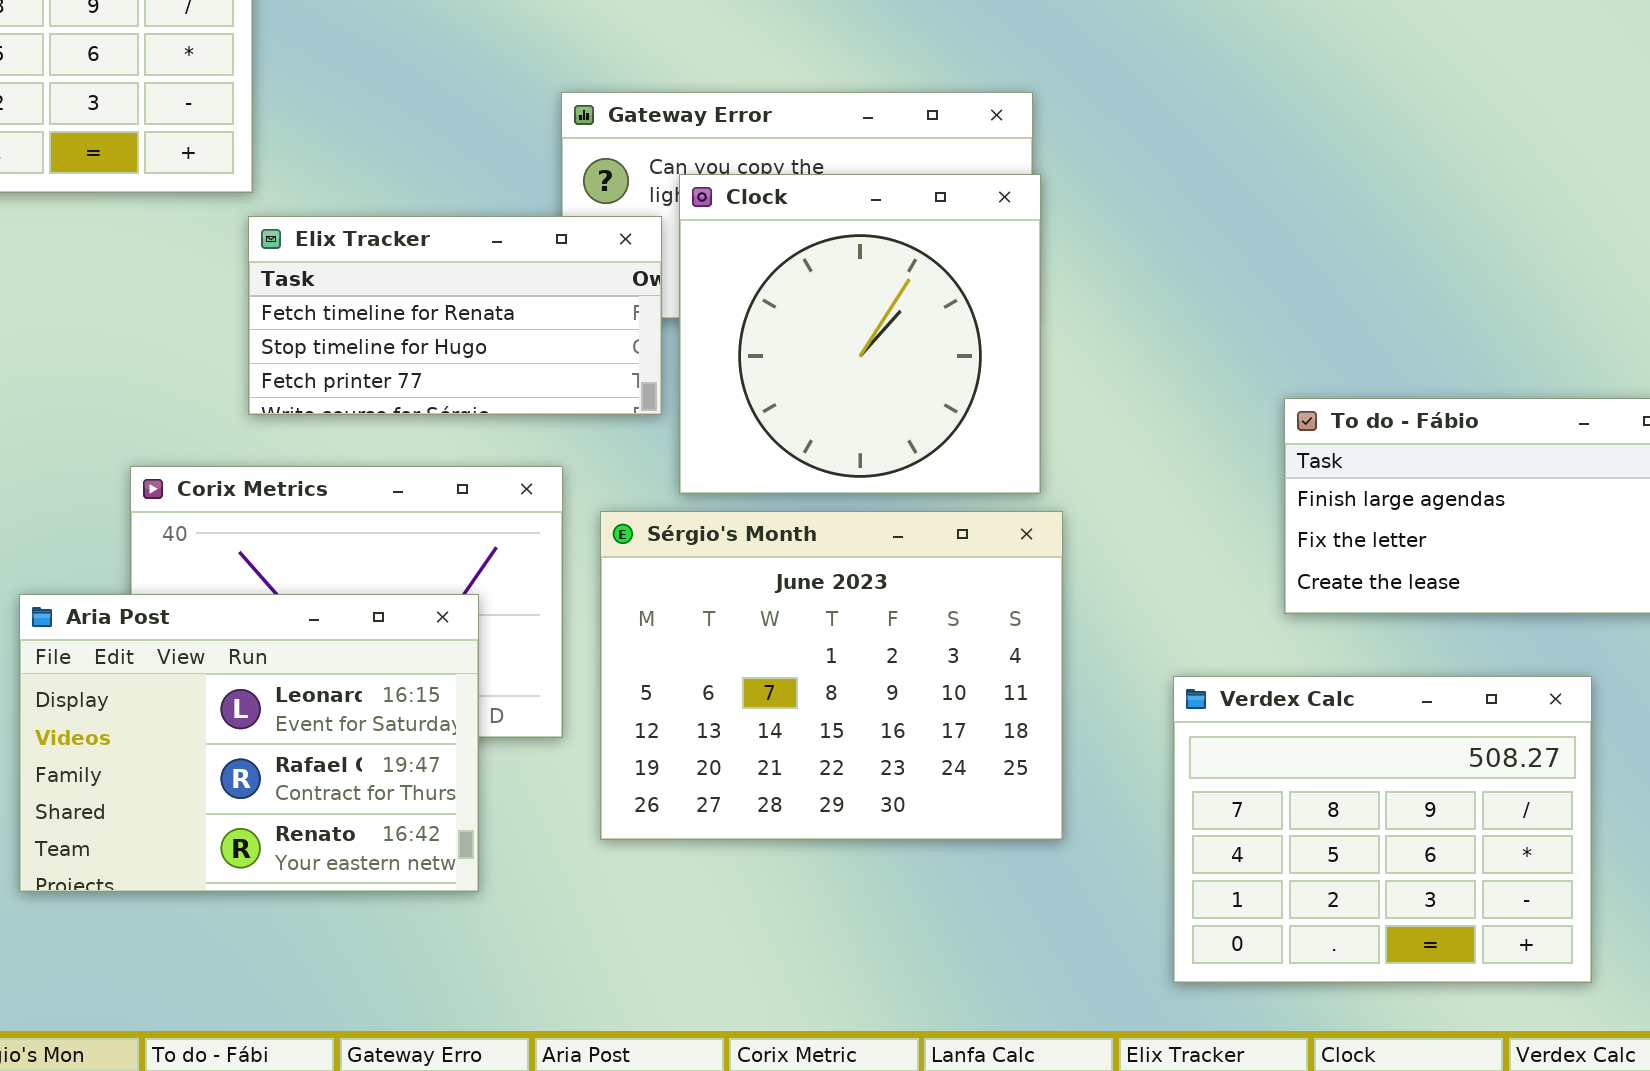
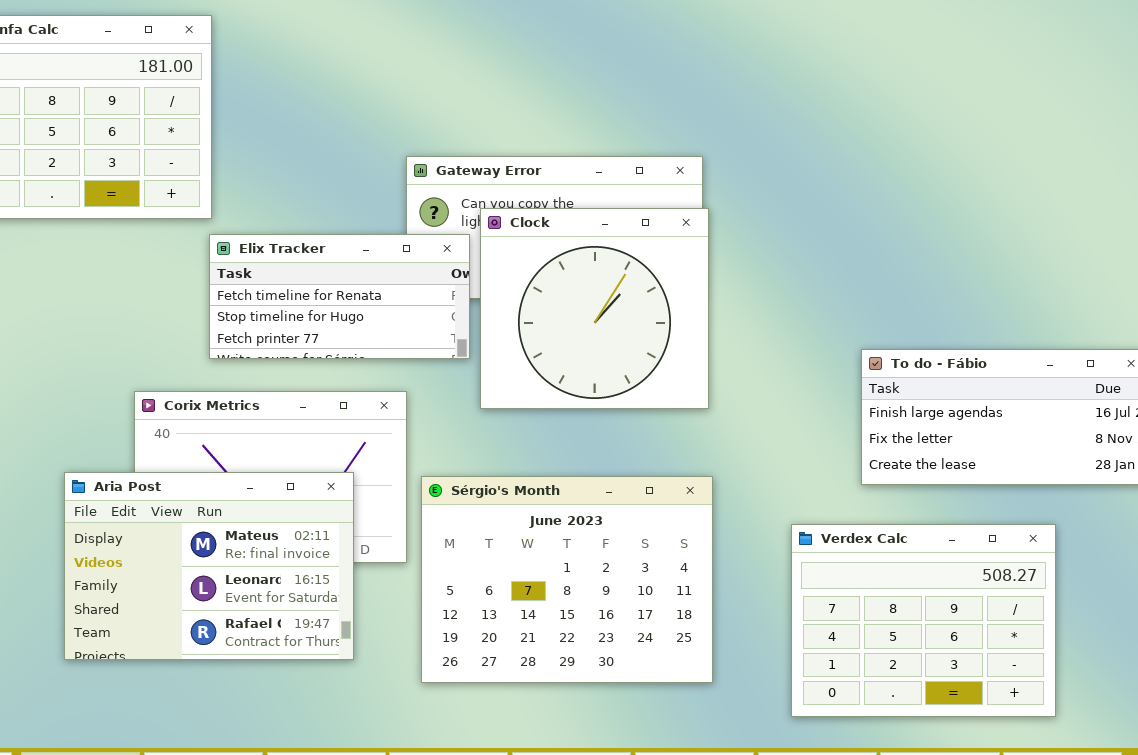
Sérgio's Month: [600,511,1063,840] -> [421,476,713,683], moved
Aria Post: [19,594,479,892] -> [64,472,354,660], scrolled up 1 row

